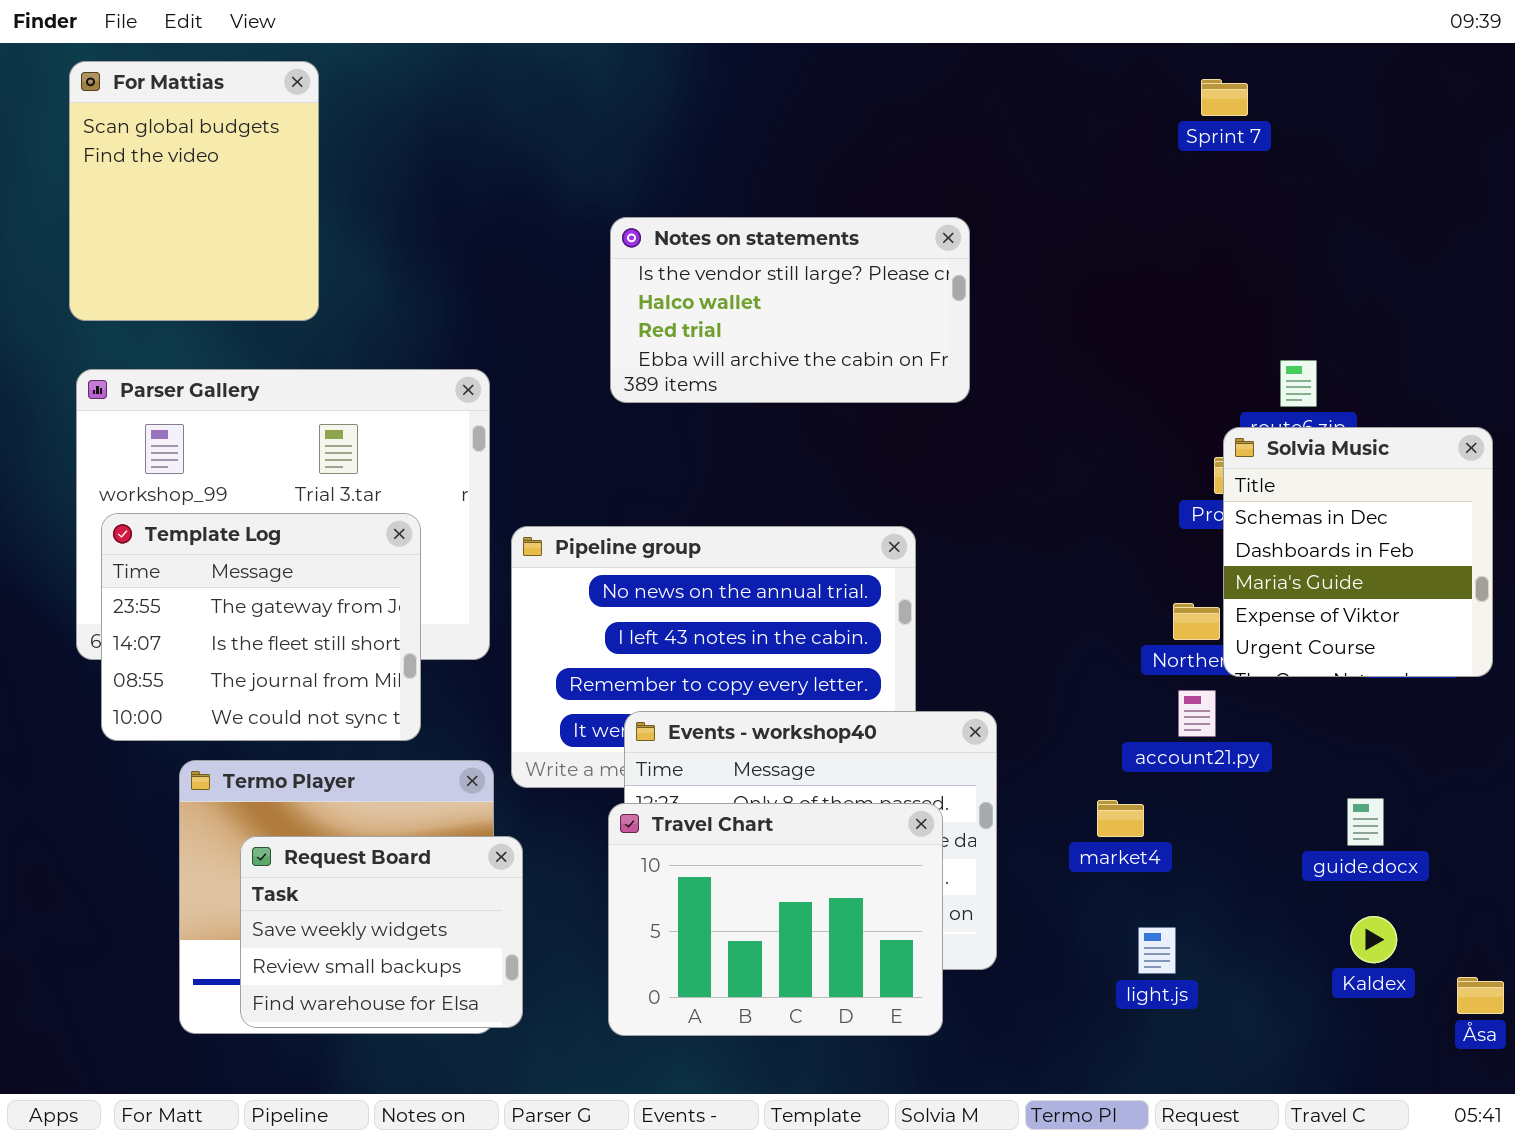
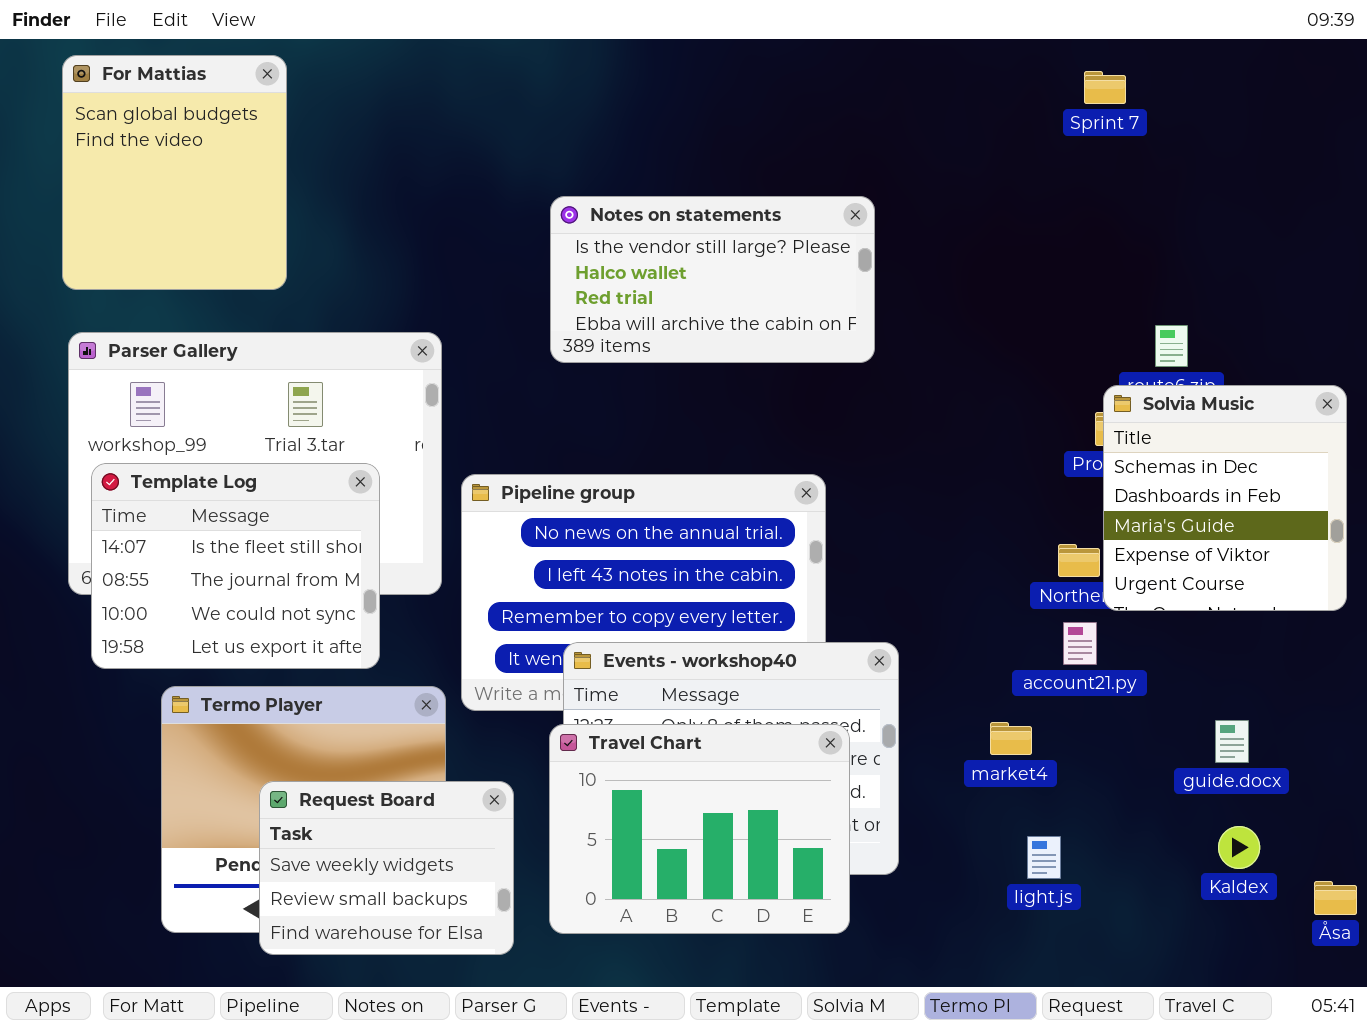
Template Log: [101,513,421,741] -> [91,463,380,669], scrolled down 1 row
Request Board: [240,836,523,1028] -> [259,781,514,955], moved

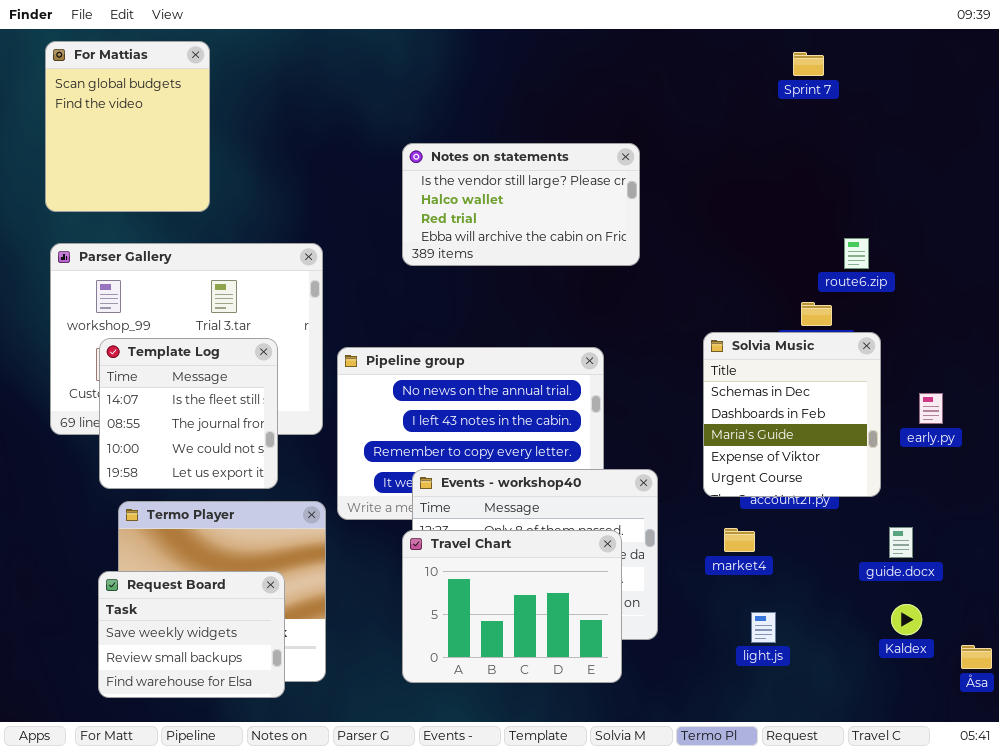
Solvia Music: [1103,385,1347,611] -> [703,332,881,497], moved
Template Log: [91,463,380,669] -> [99,338,278,489], resized
Request Board: [259,781,514,955] -> [98,571,285,698], moved

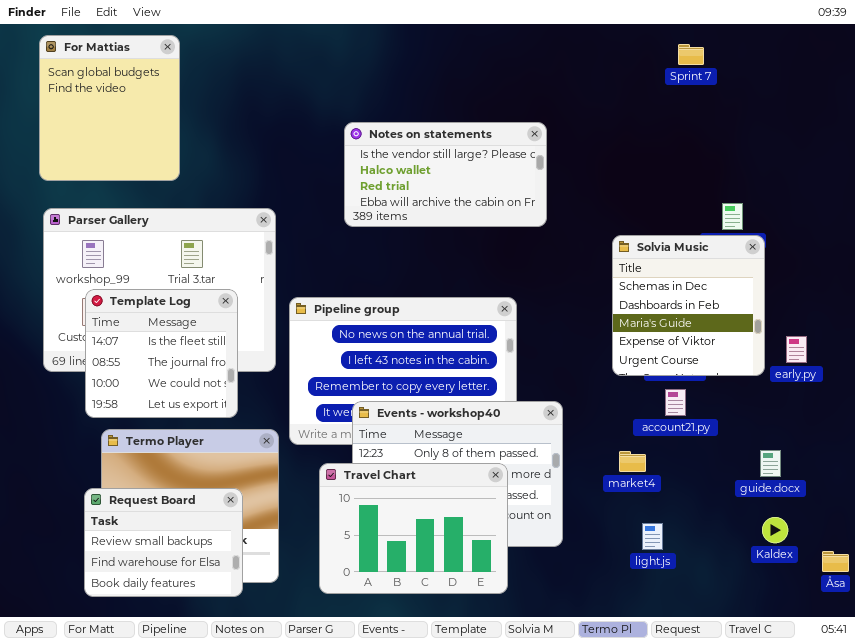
Solvia Music: [703,332,881,497] -> [612,235,765,376], moved
Travel Chart: [402,530,622,683] -> [319,463,508,594], moved
Request Board: [98,571,285,698] -> [84,488,243,597], scrolled down 1 row

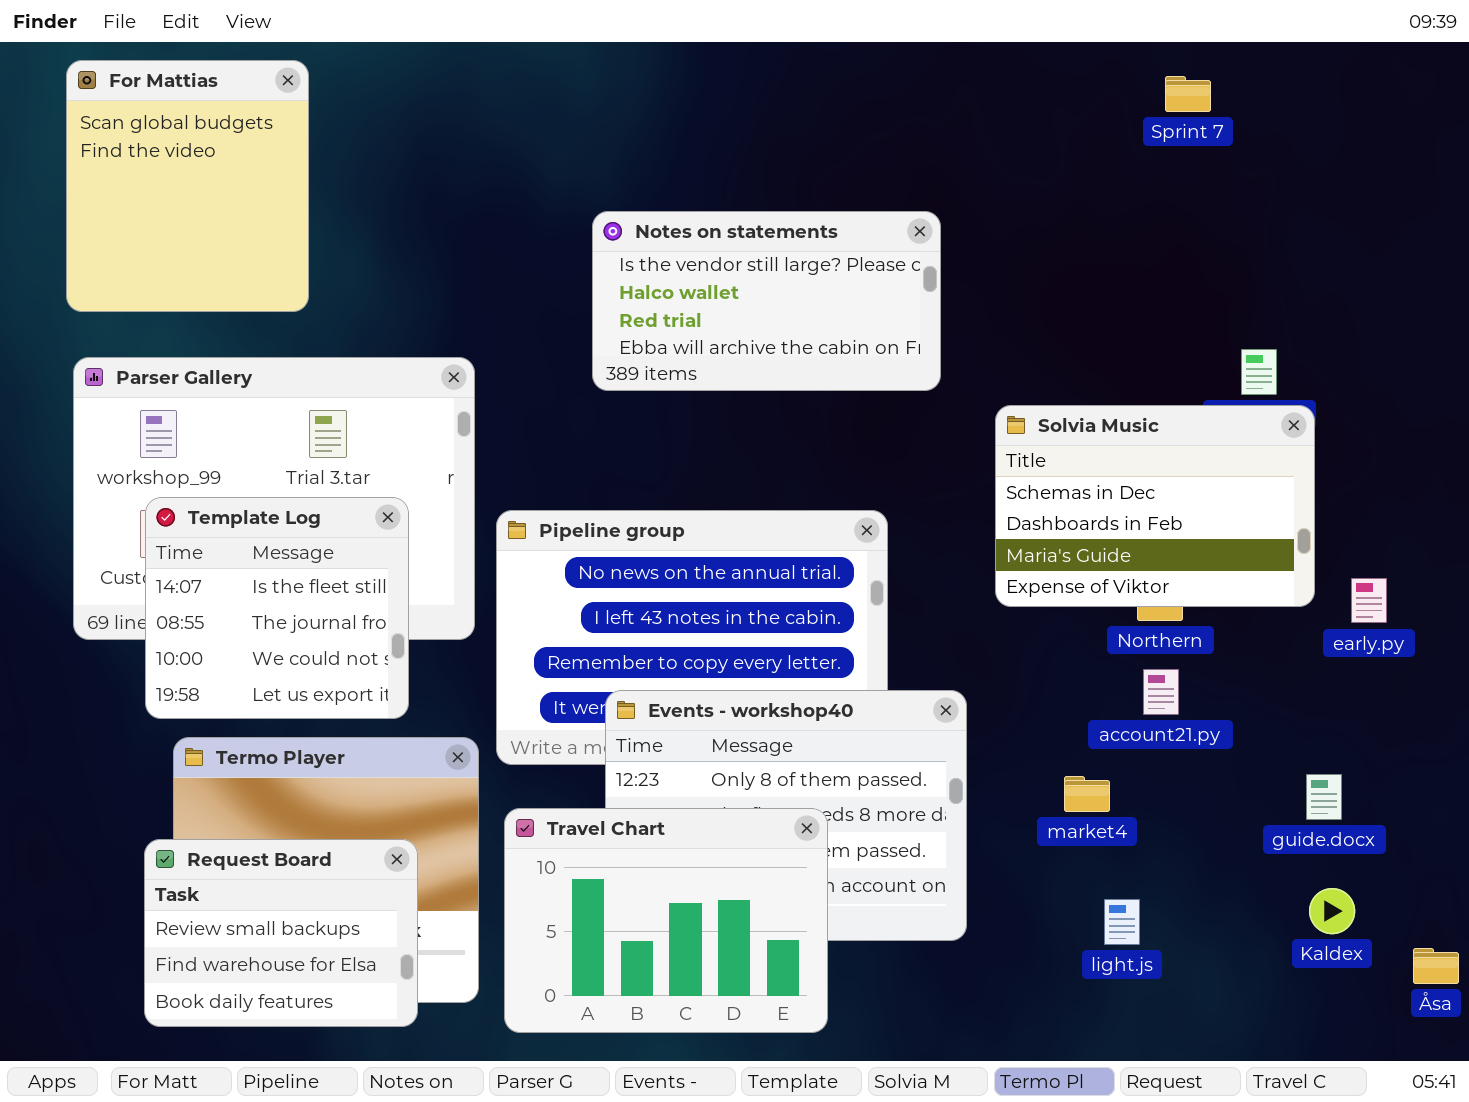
Solvia Music: [612,235,765,376] -> [995,405,1315,607], resized
Travel Chart: [319,463,508,594] -> [504,808,828,1033], moved

